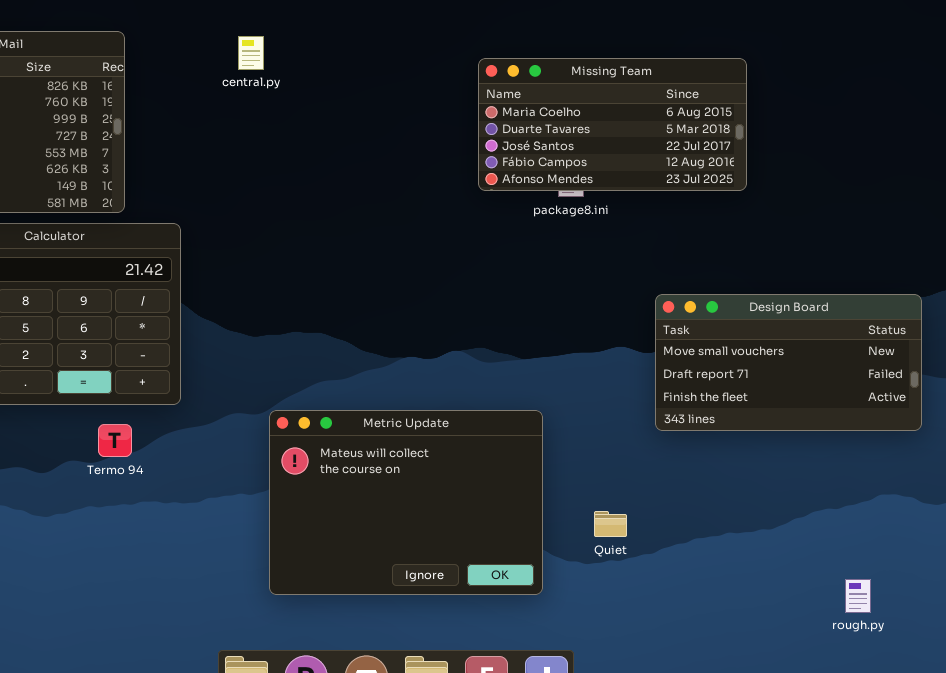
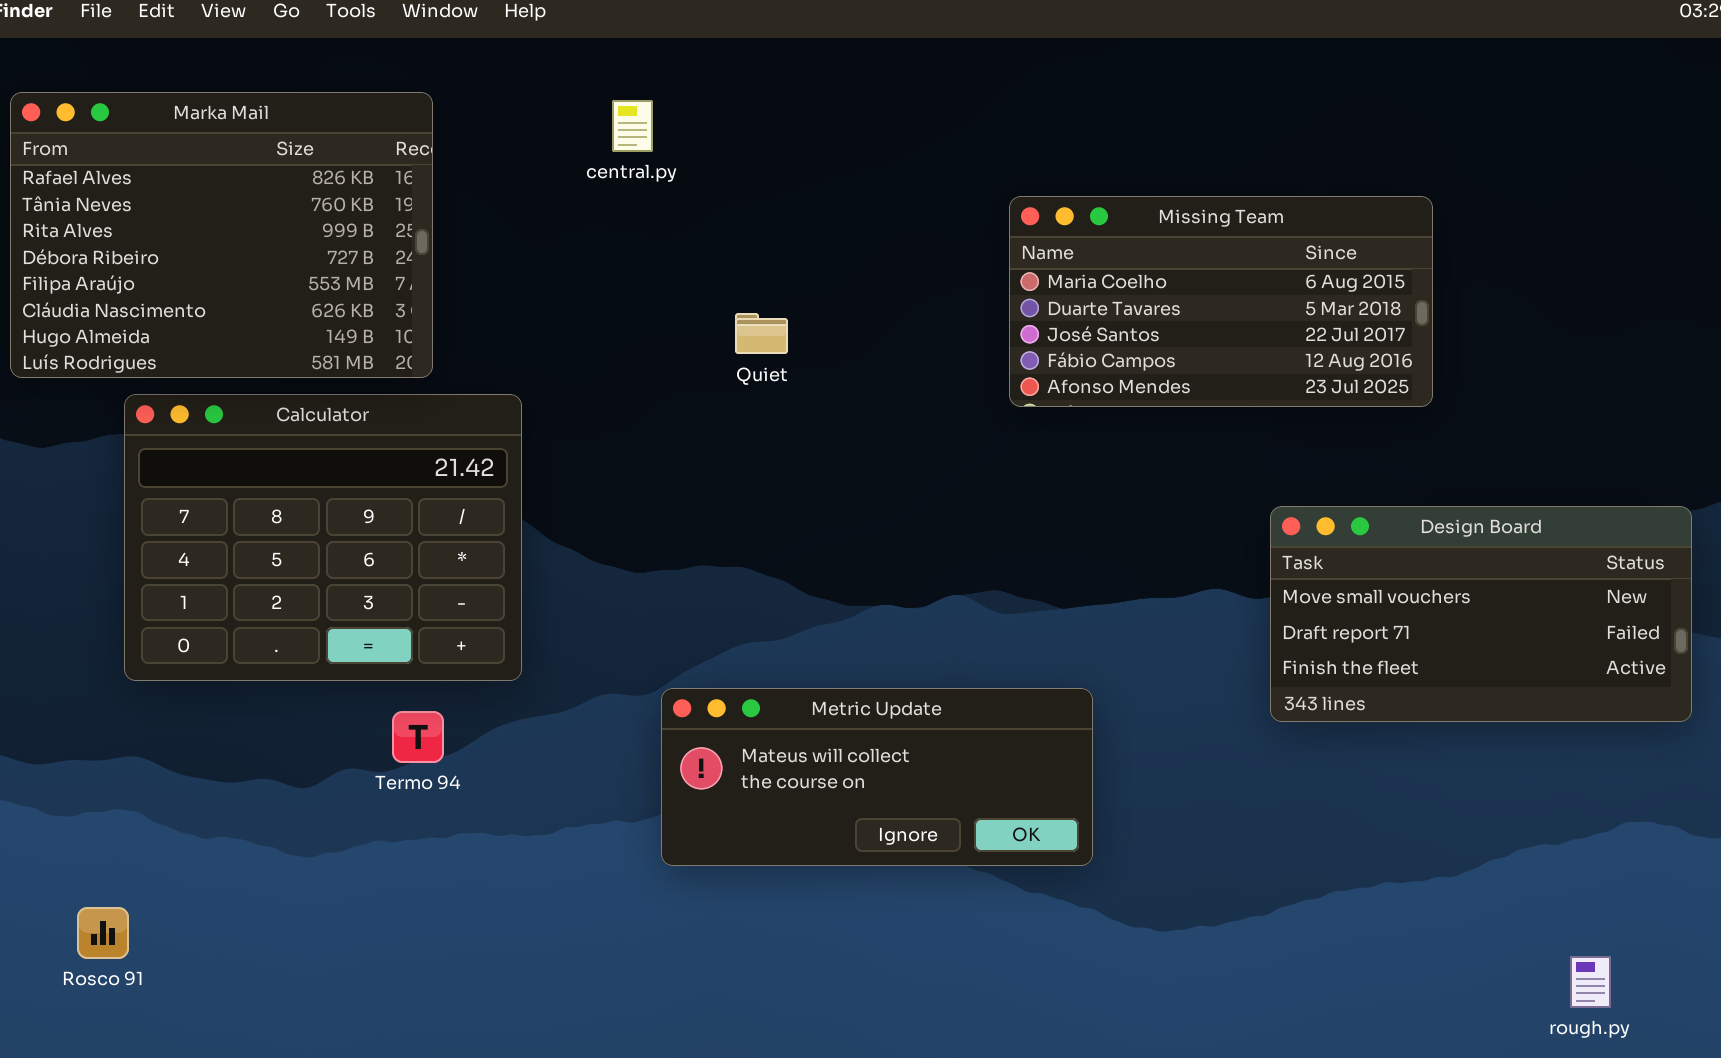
Missing Team: [478,58,747,191] -> [1009,196,1433,407], moved
Metric Update: [269,410,543,595] -> [661,688,1093,866], resized
Quiet: [594,511,627,537] -> [735,313,788,354], moved

